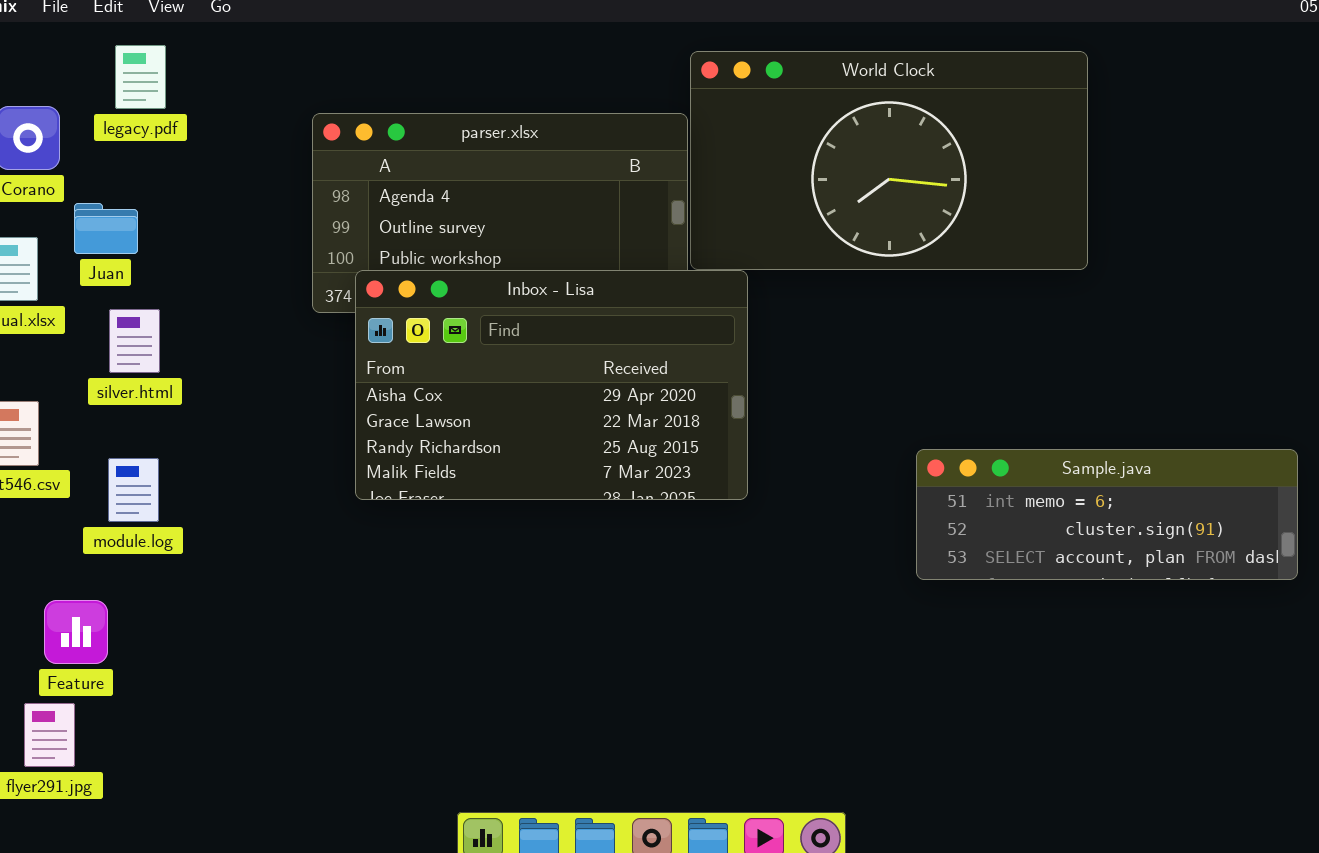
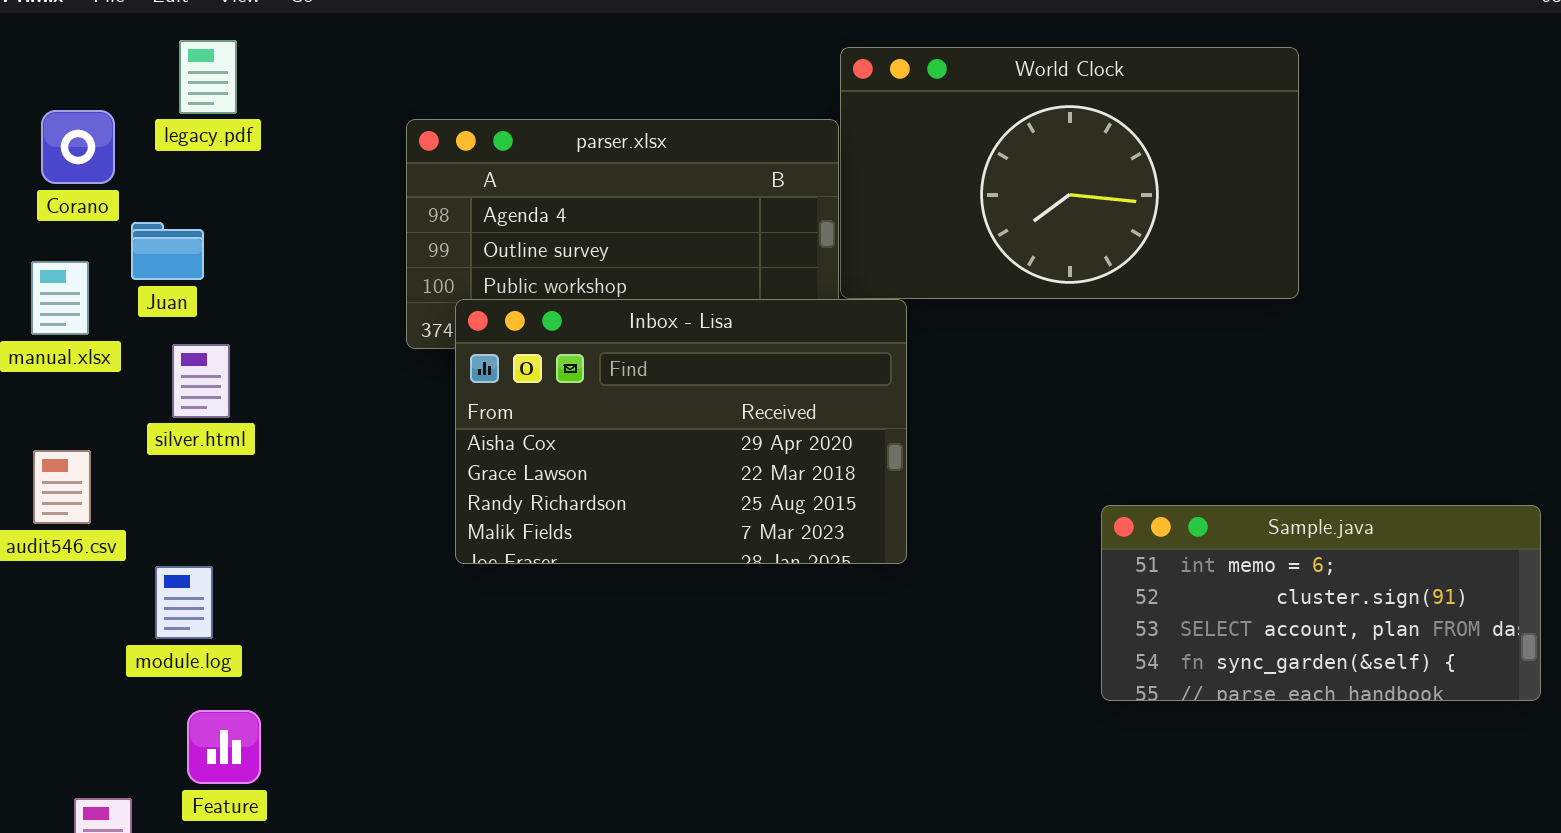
Sample.java: [916,449,1298,580] -> [1101,505,1541,701], resized
module.log: [108,458,159,522] -> [155,566,213,639], moved
Feature: [44,600,108,664] -> [187,710,261,784], moved

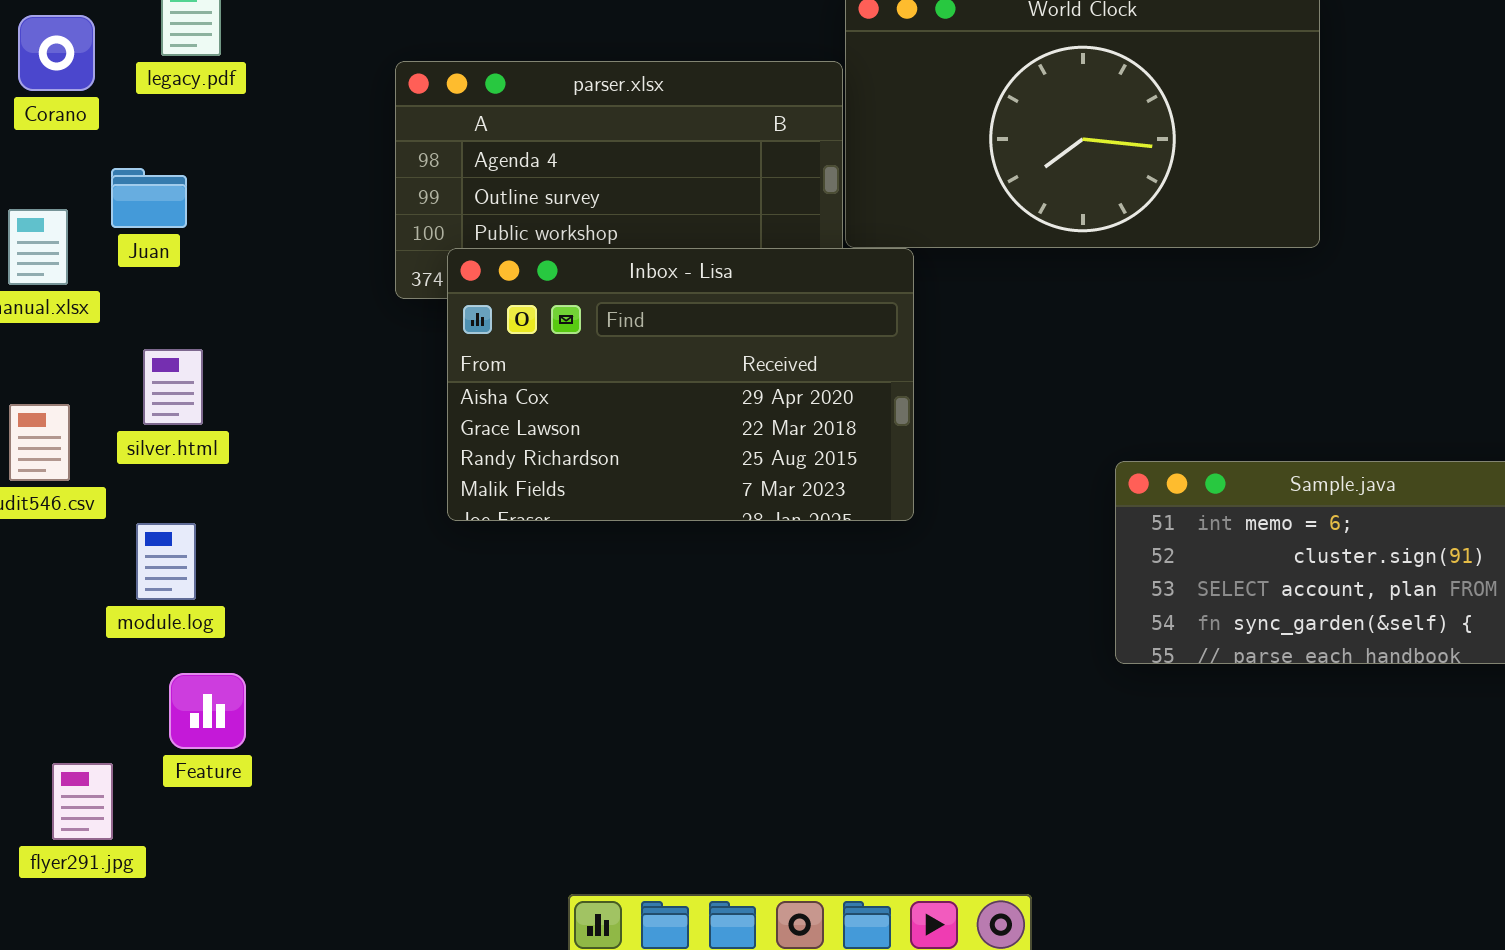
Corano: [41,110,115,184] -> [18,15,95,91], moved
silver.html: [172,344,230,418] -> [143,349,203,425], moved

